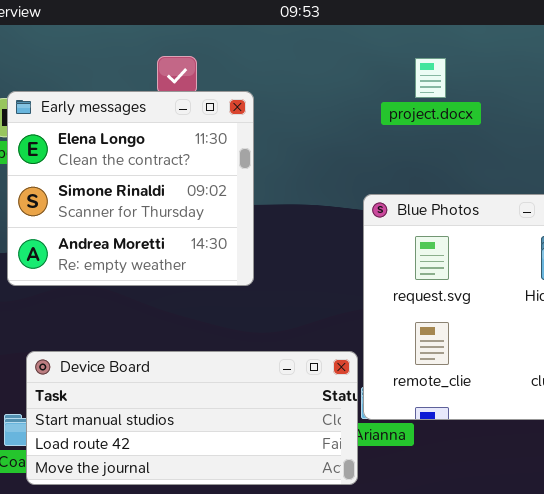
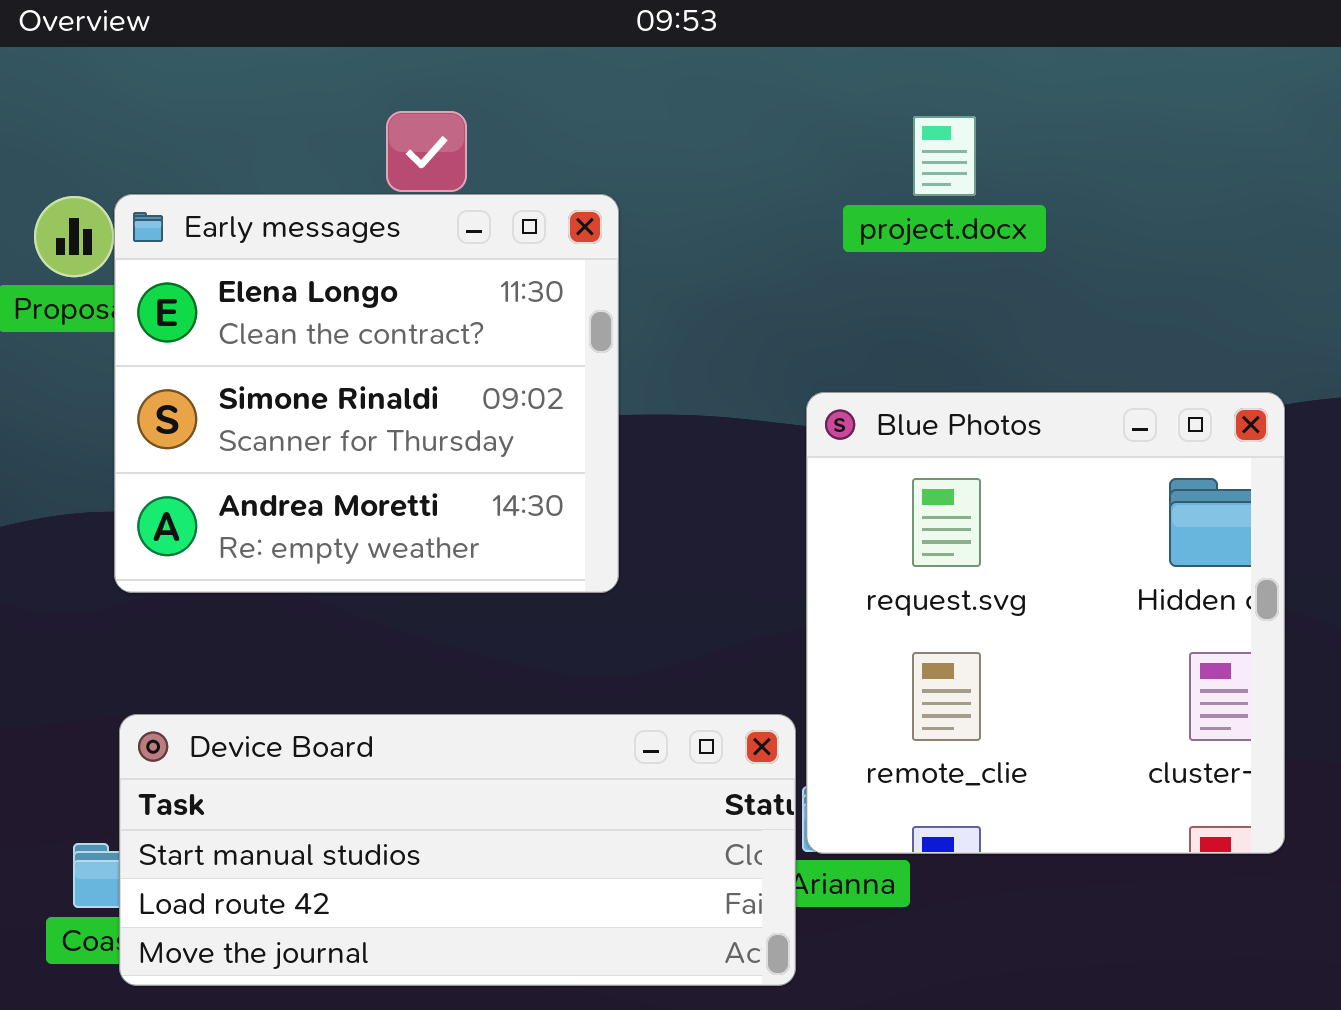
Early messages: [7,91,254,286] -> [114,194,619,593], moved

